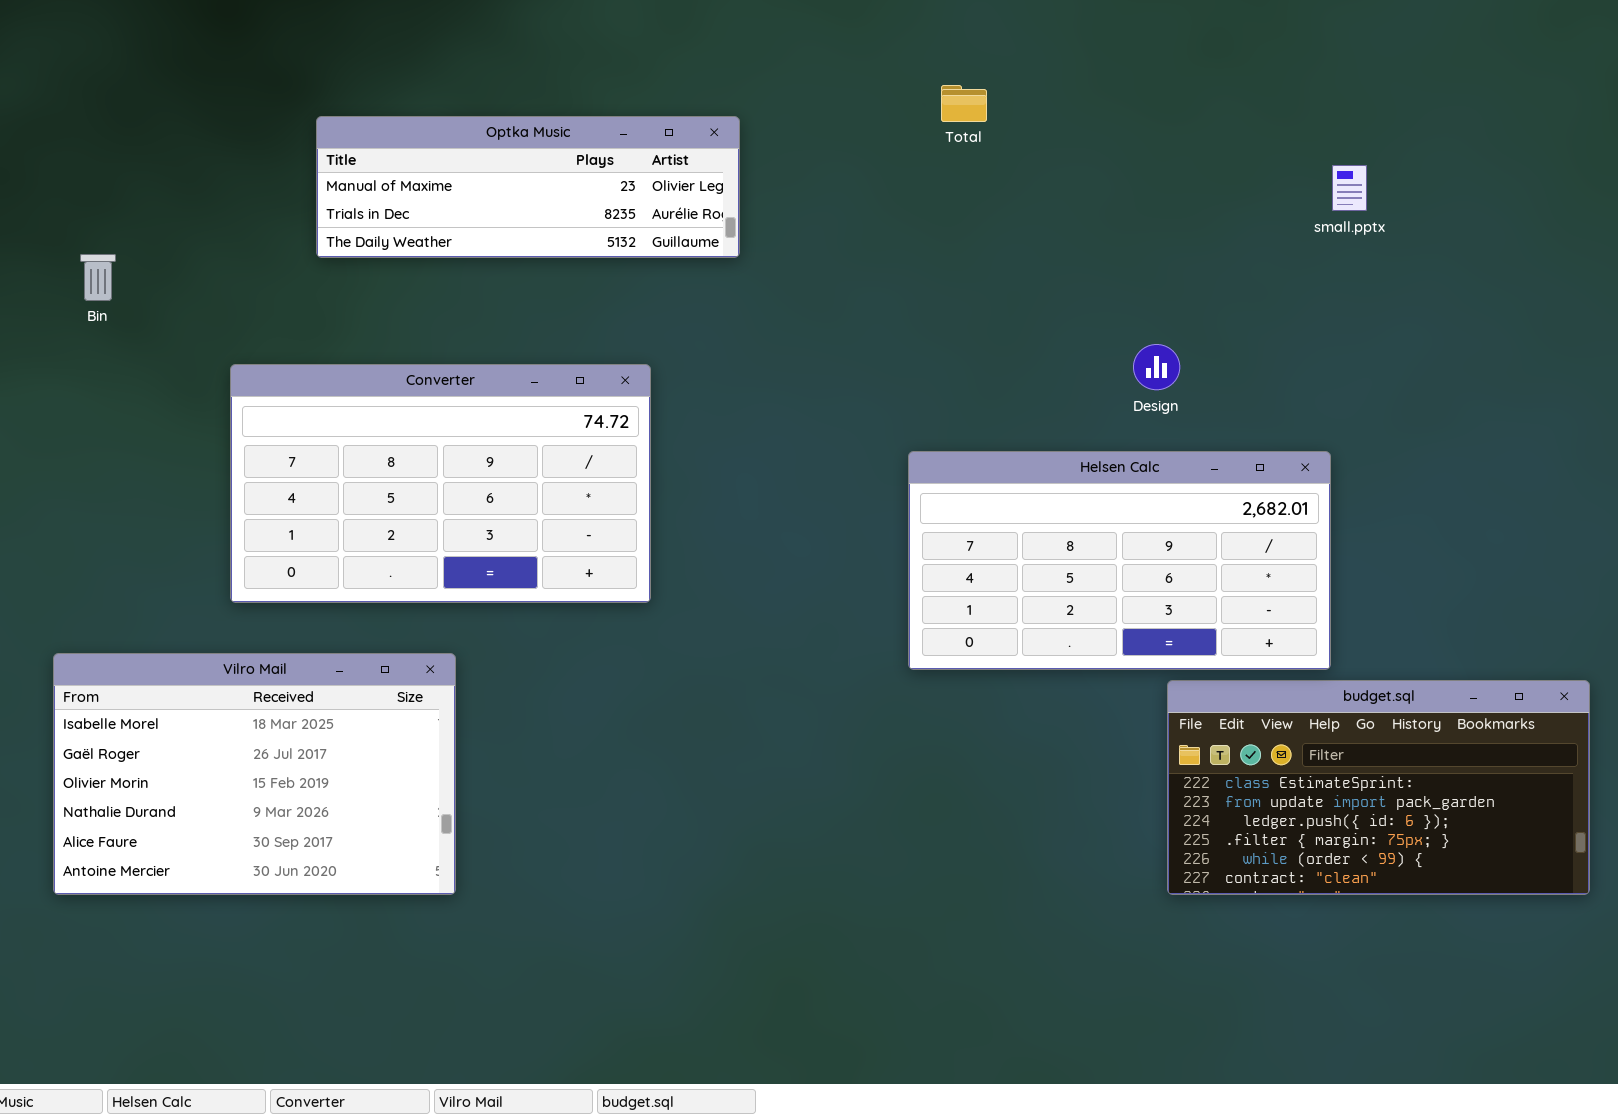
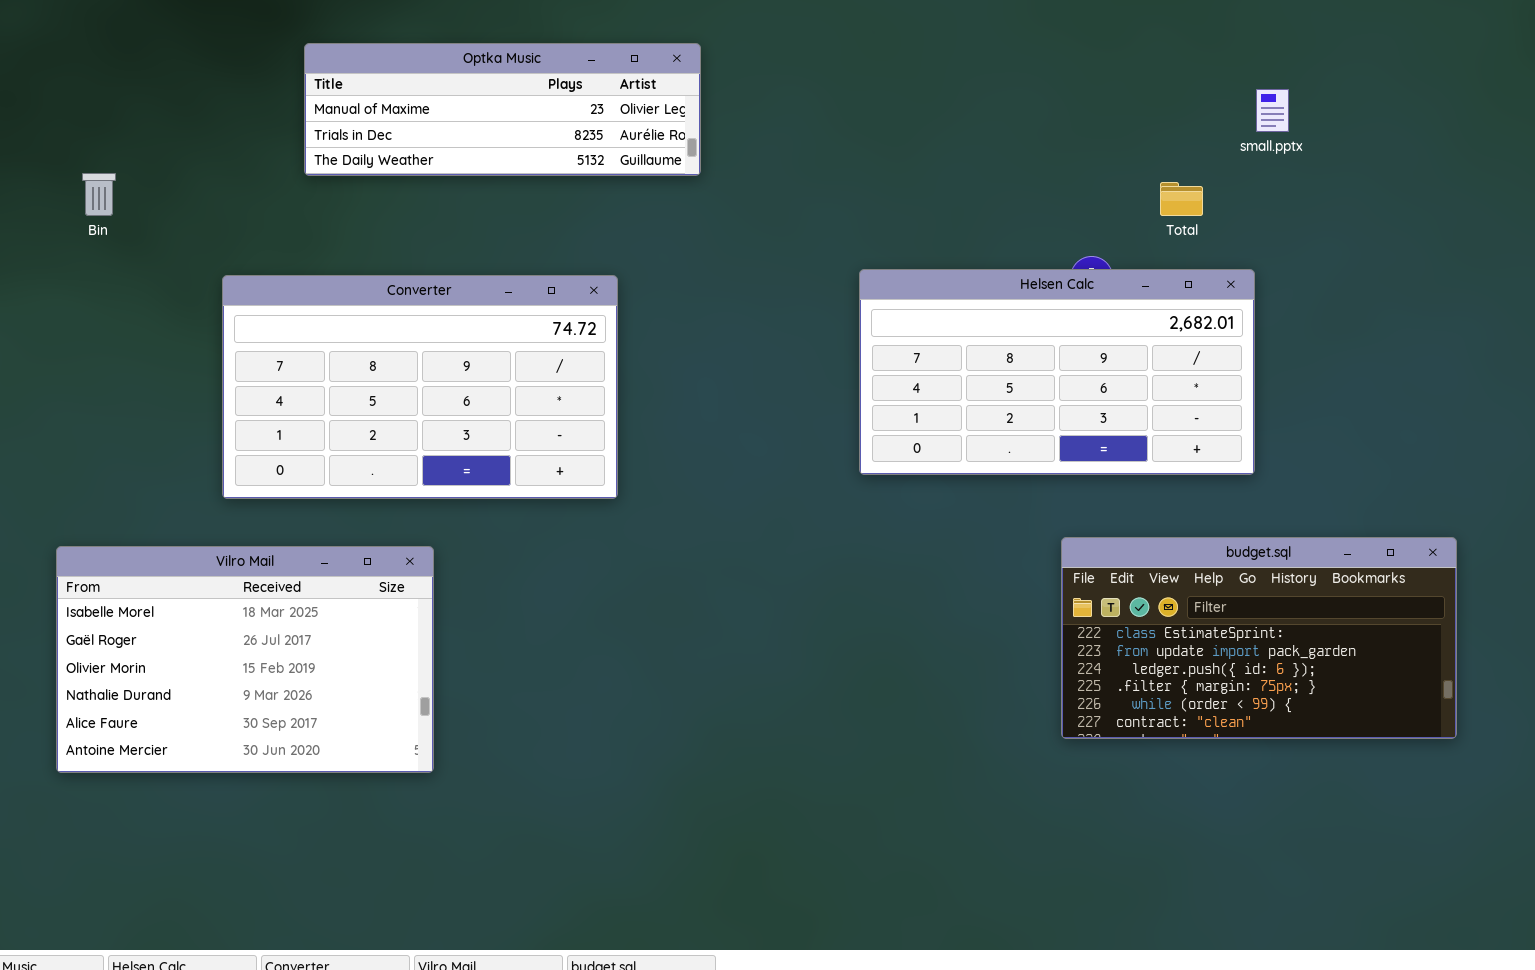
Total: [941,85,987,122] -> [1160,182,1203,216], moved
Helsen Calc: [908,451,1331,670] -> [859,269,1255,475], moved
budget.sql: [1167,680,1590,895] -> [1061,537,1457,739], moved

